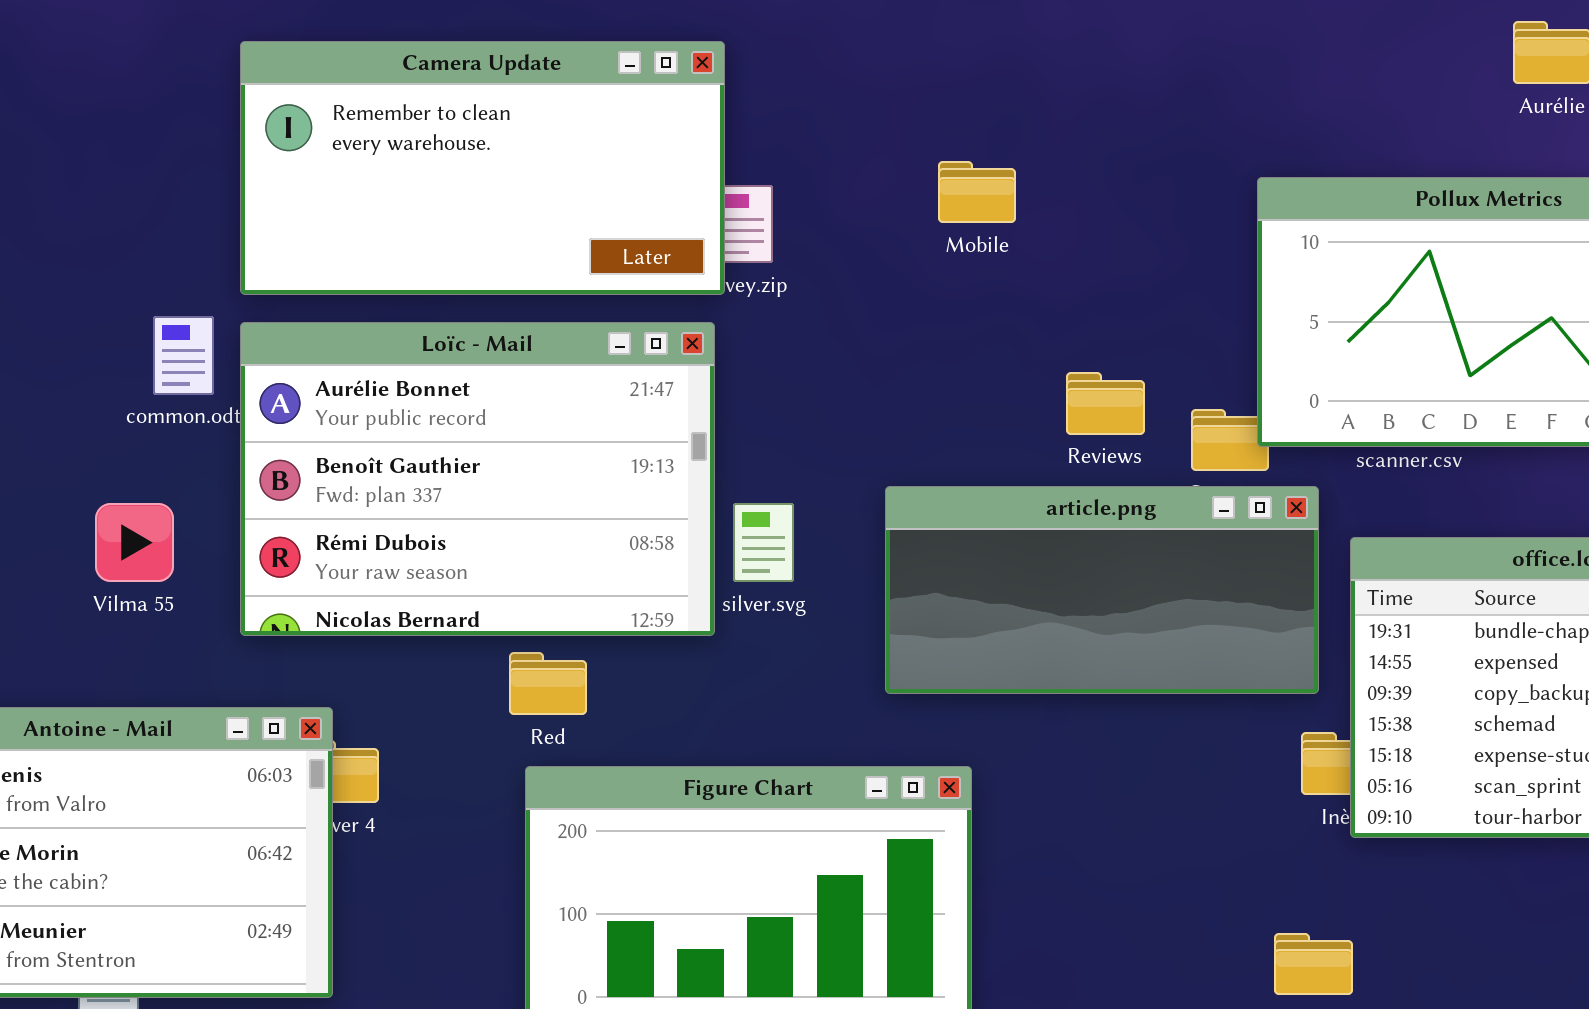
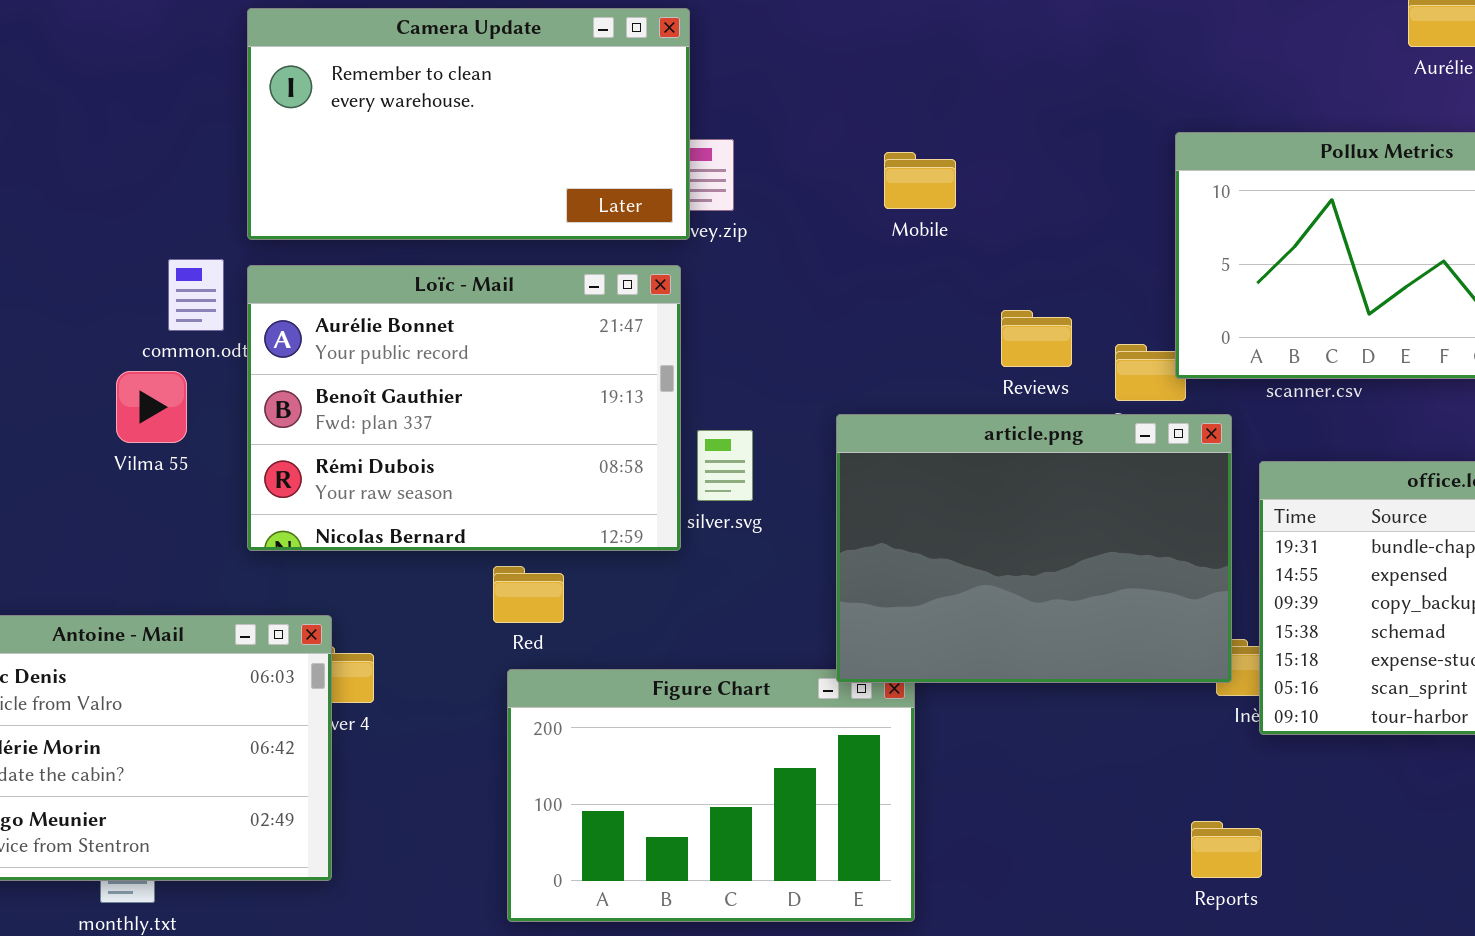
Mobile: [938,161,1016,223] -> [884,152,956,209], moved
article.png: [885,486,1319,694] -> [836,414,1232,683], resized
Vilma 55: [95,503,174,582] -> [116,371,187,443], moved

